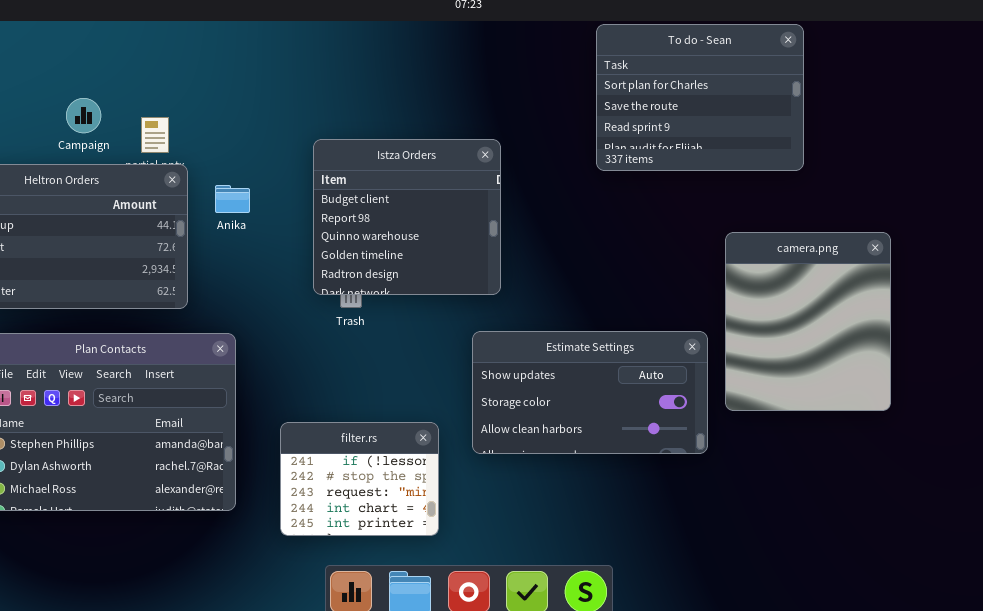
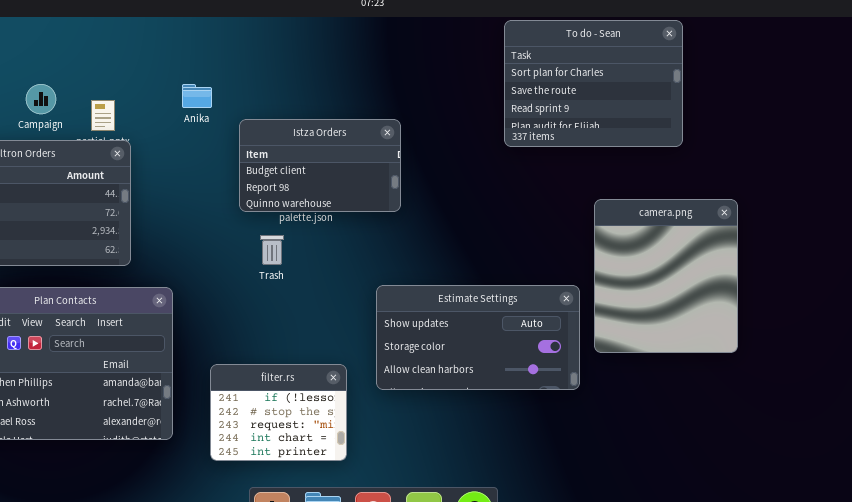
To do - Sean: [596,24,804,171] -> [504,20,683,147], moved
Istza Orders: [313,139,501,295] -> [239,119,401,212], resized
Anika: [215,185,250,213] -> [182,84,212,108], moved

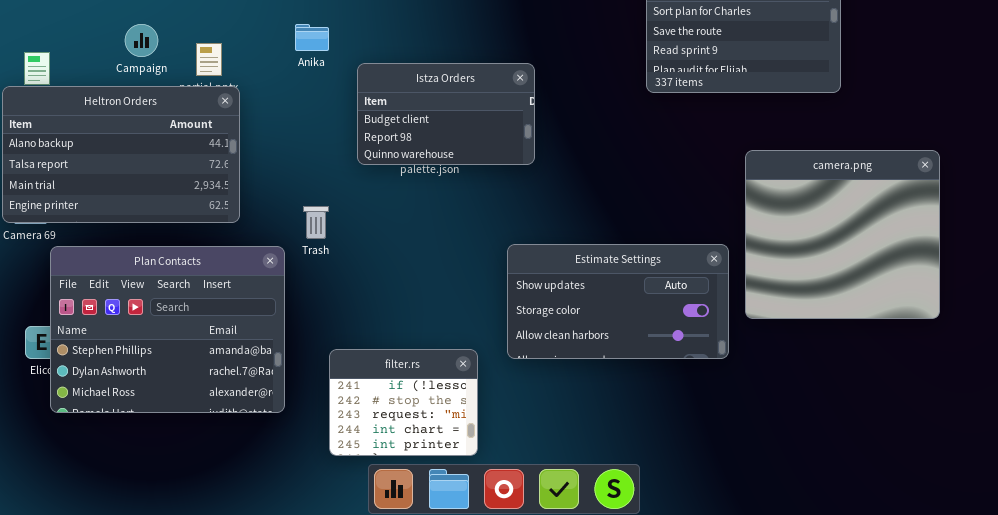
camera.png: [594,199,738,353] -> [745,150,940,319], resized
Trash: [260,235,284,265] -> [303,206,329,239], moved
filter.rs: [210,364,347,461] -> [329,349,478,456], moved

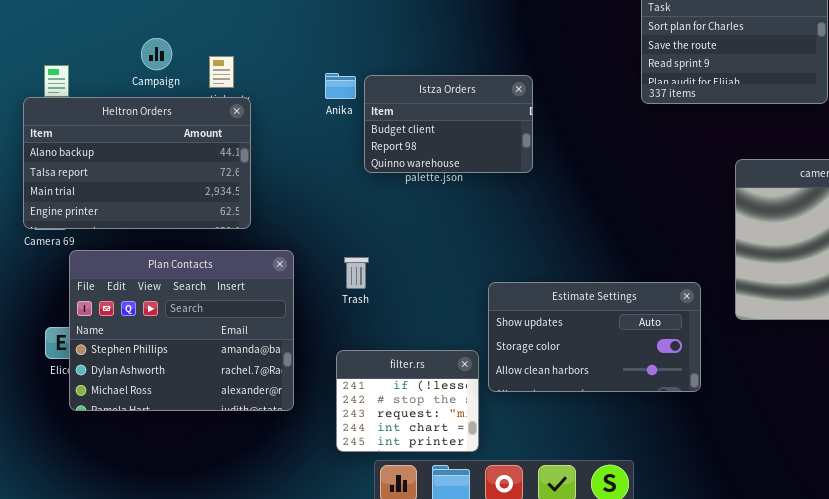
Anika: [295,24,329,51] -> [325,73,356,99], moved
Trash: [303,206,329,239] -> [344,257,369,289], moved
Estimate Settings: [507,244,729,359] -> [488,282,701,392], moved

